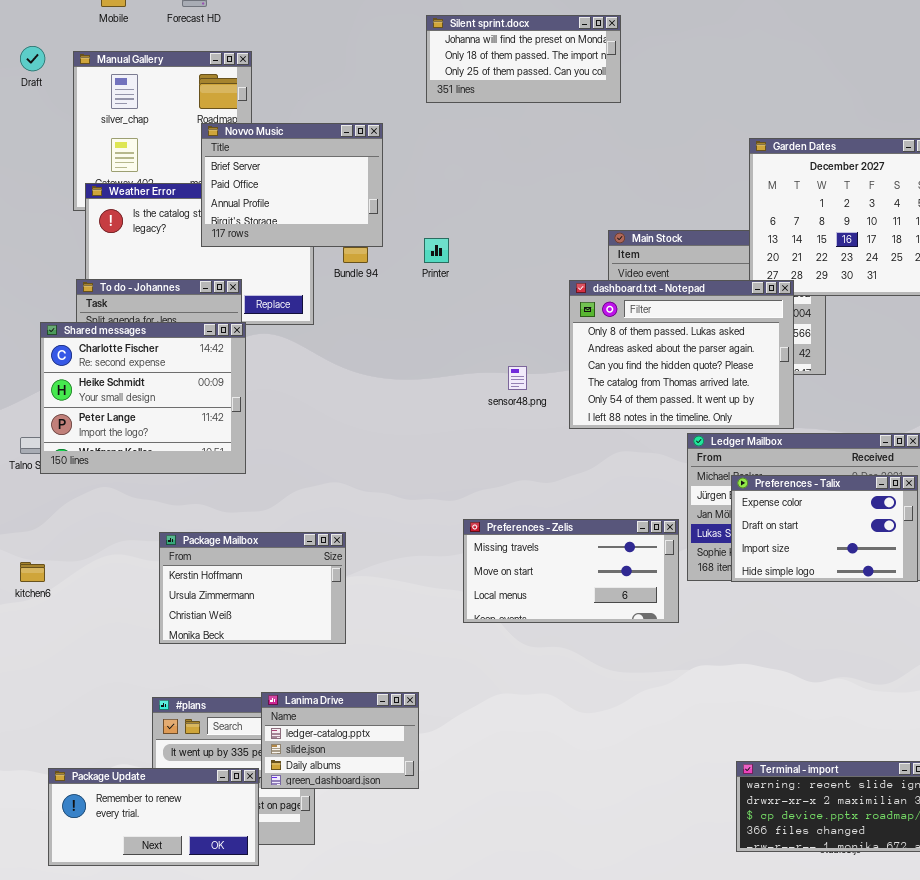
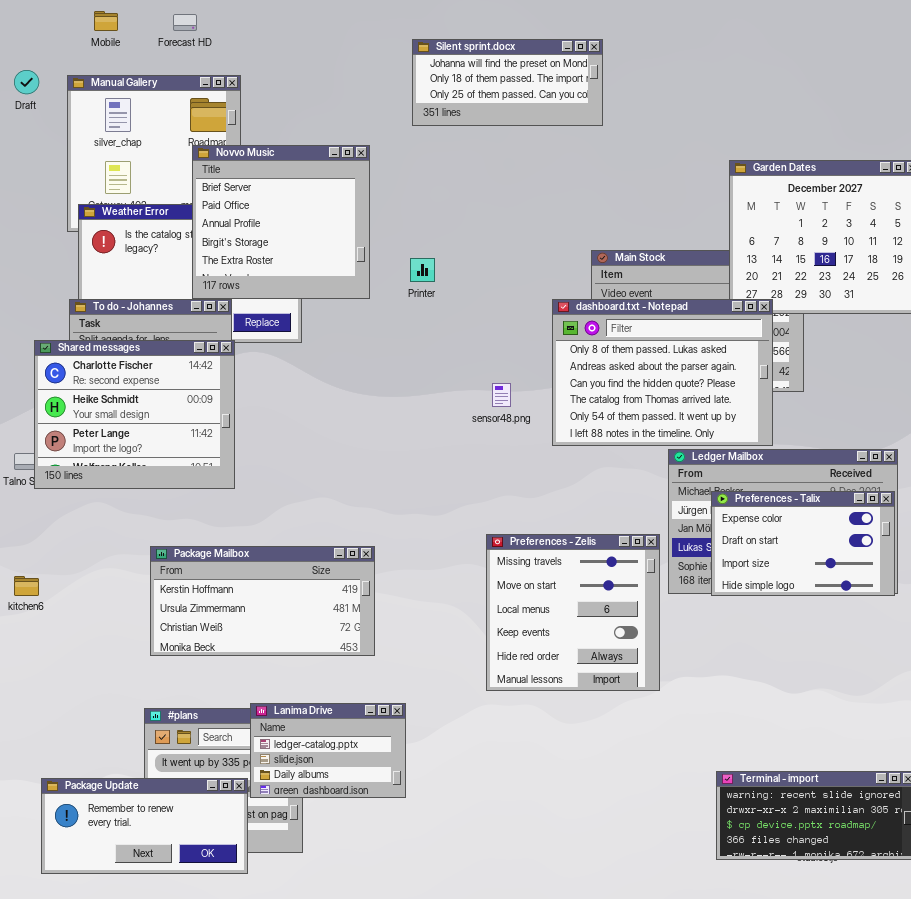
Novvo Music: [201,123,383,247] -> [192,145,370,299], resized
Preferences - Zelis: [463,519,679,623] -> [486,534,660,691], resized
Package Mailbox: [159,532,346,644] -> [150,546,375,656], resized

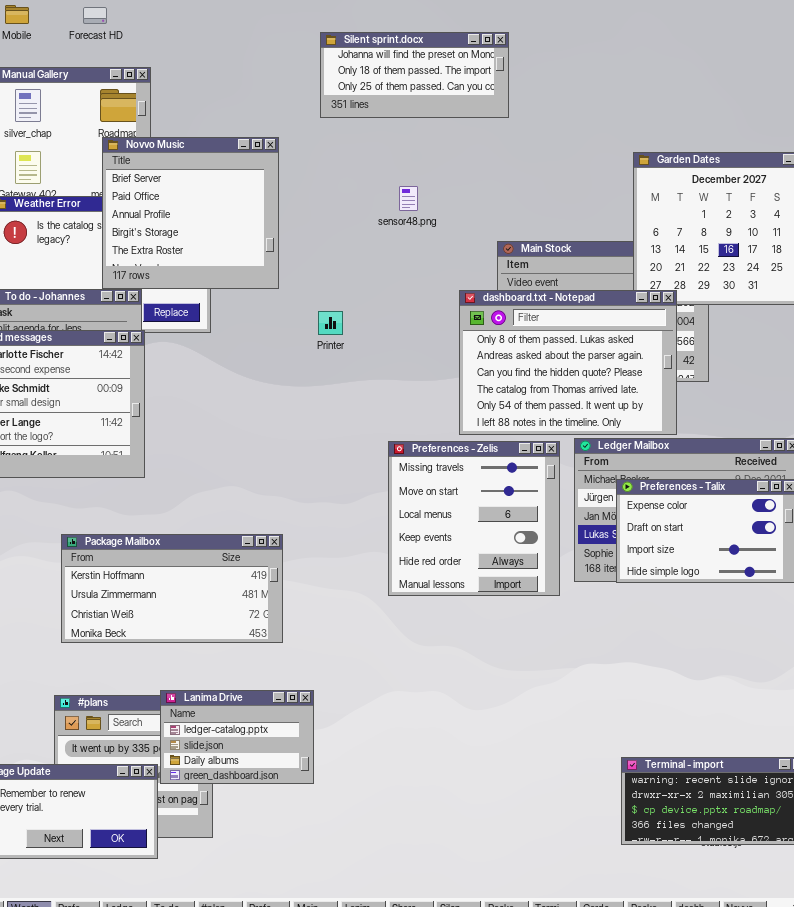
Printer: [410,258,435,282] -> [318,311,343,335], moved
sensor48.png: [492,383,511,407] -> [399,186,418,211], moved
Preferences - Zelis: [486,534,660,691] -> [388,441,560,596], moved

